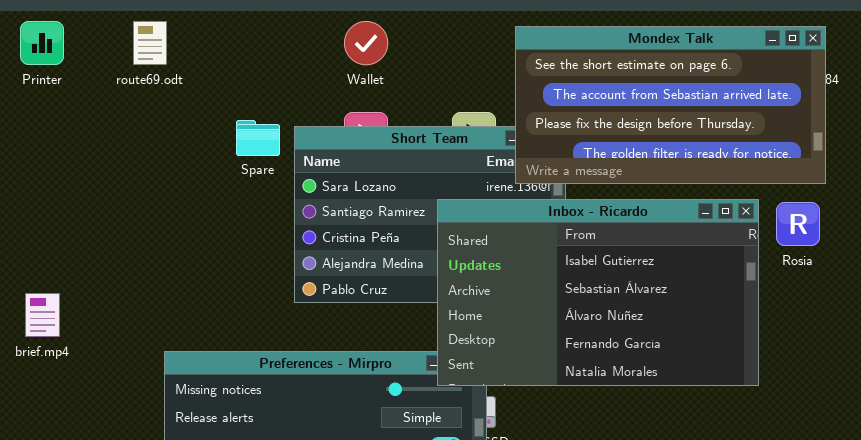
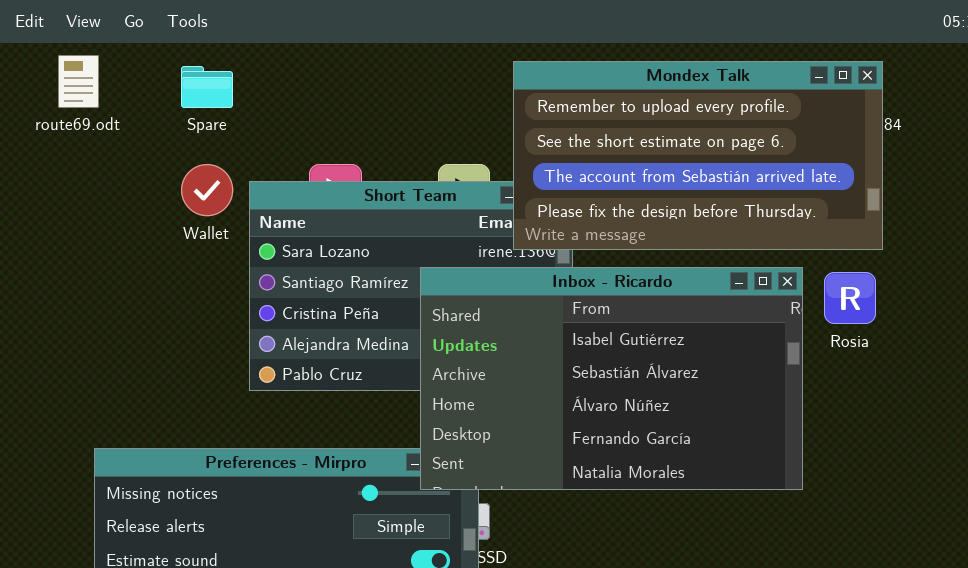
Wallet: [344,21,388,65] -> [181,164,233,216], moved
Mondex Talk: [515,26,826,184] -> [513,61,883,250], scrolled up 1 row
Spare: [236,120,280,156] -> [181,66,233,108], moved

